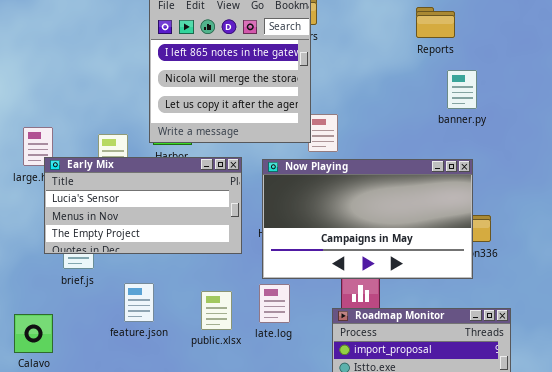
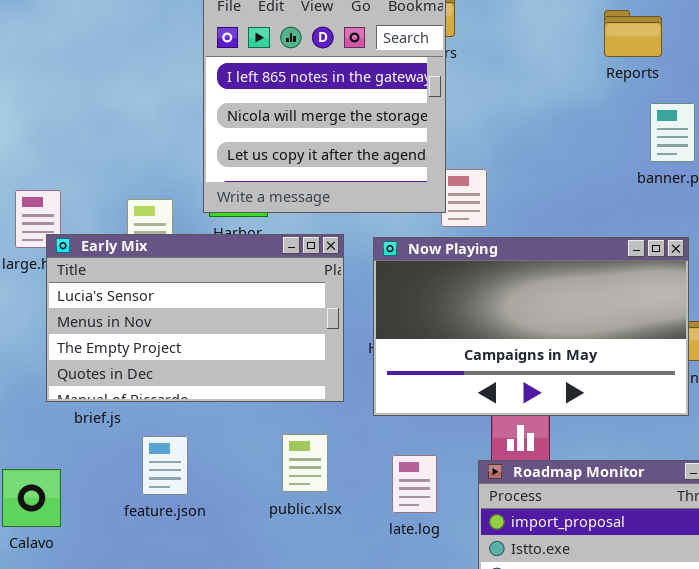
Early Mix: [44,157,242,254] -> [46,234,344,402], resized
feature.json: [124,283,154,322] -> [142,436,188,495], moved
late.log: [259,284,290,323] -> [392,455,437,513], moved

